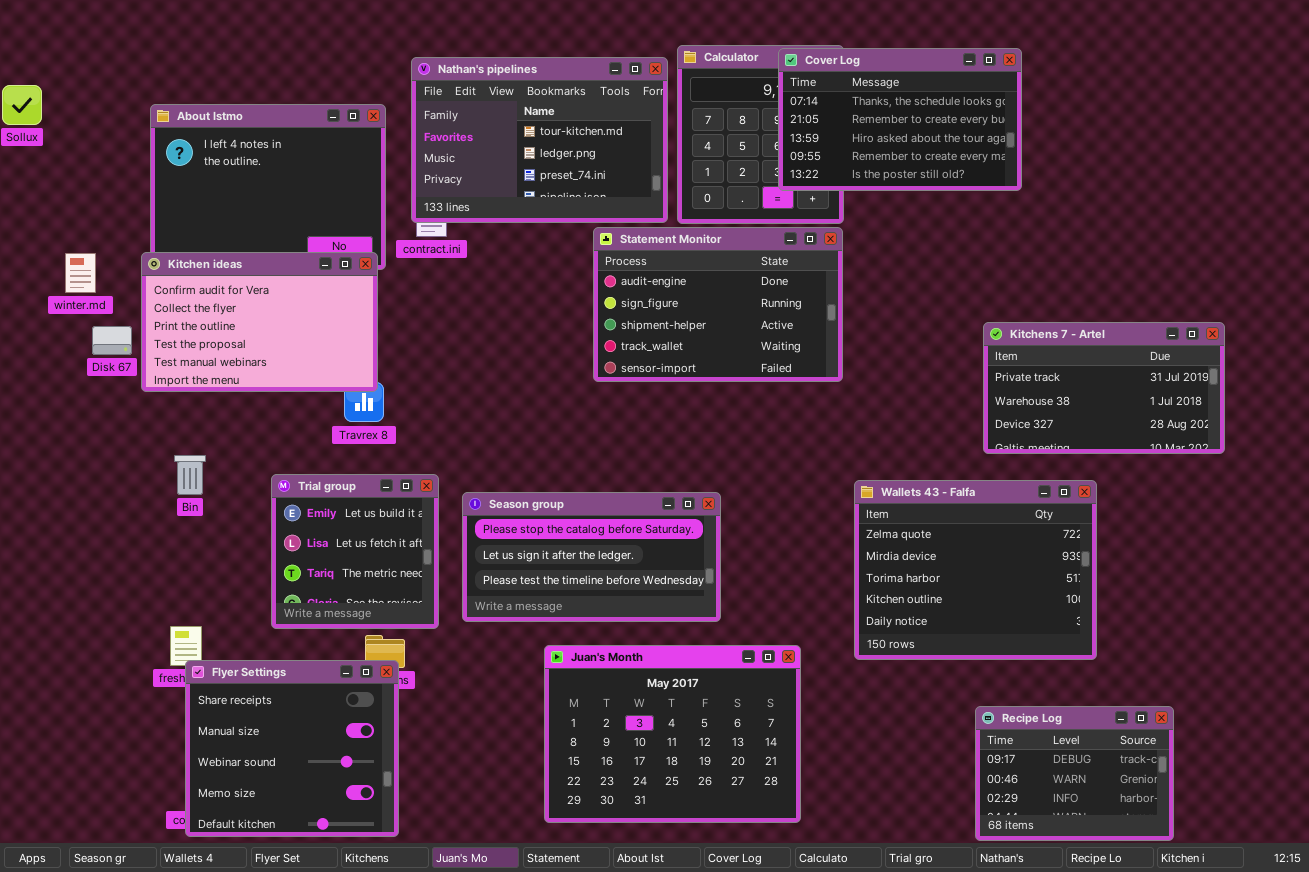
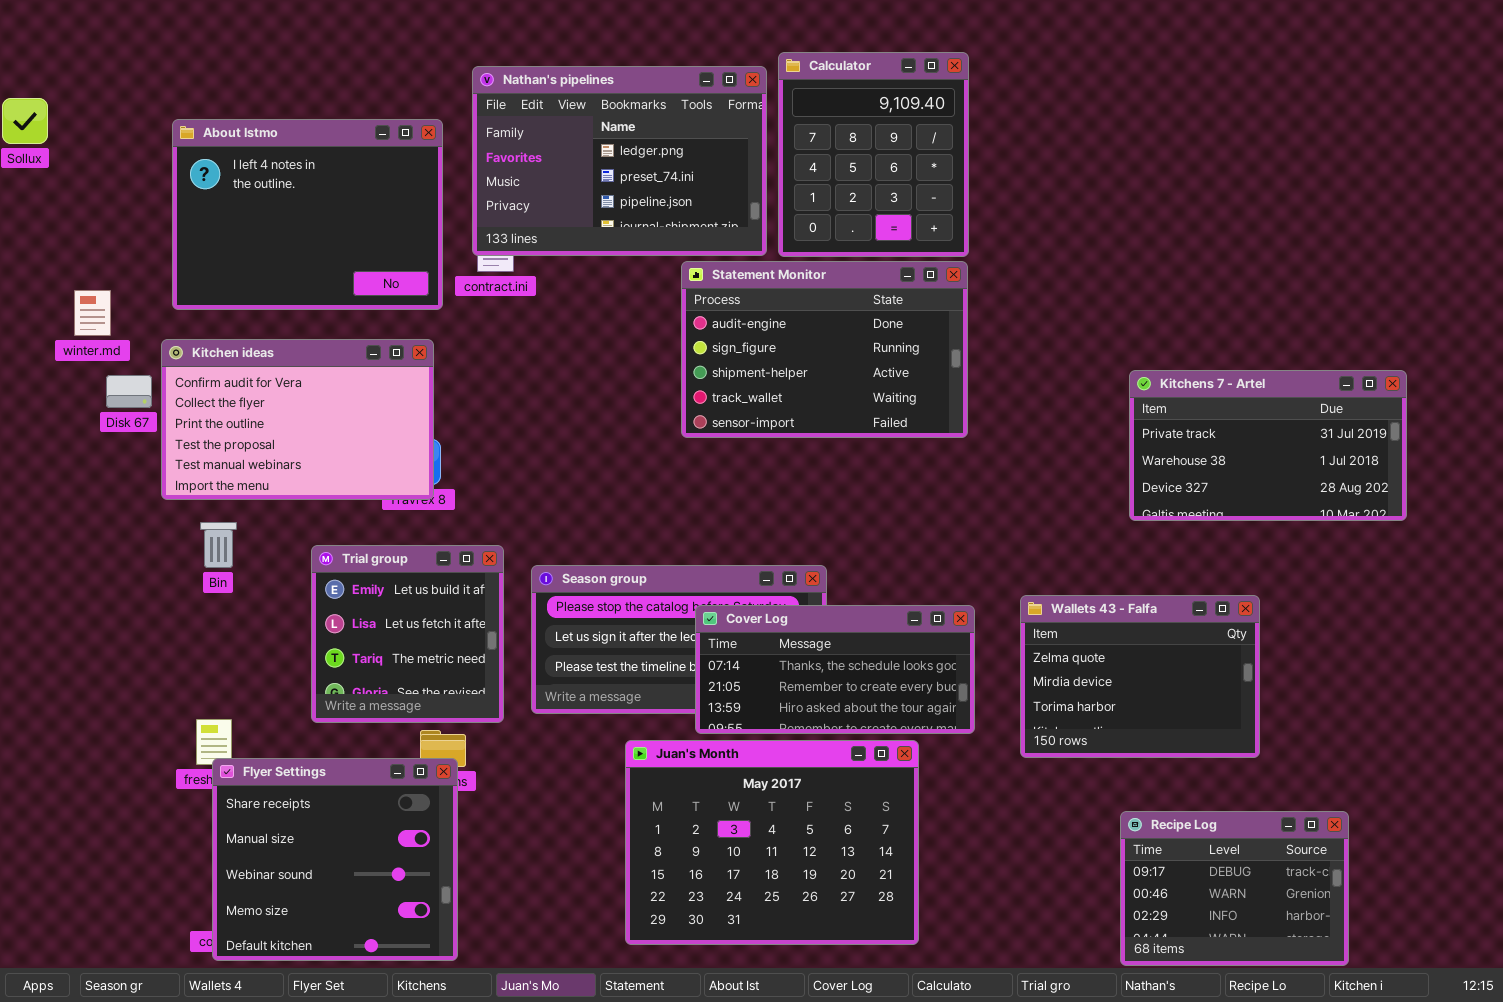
Cover Log: [778,48,1022,191] -> [695,605,975,734], moved, resized
Nathan's pipelines: [411,57,668,223] -> [472,66,767,256], scrolled down 1 row
Kitchen ideas: [141,252,378,392] -> [161,339,434,500], moved
Wallets 43 - Falfa: [854,480,1097,660] -> [1020,595,1260,758], resized

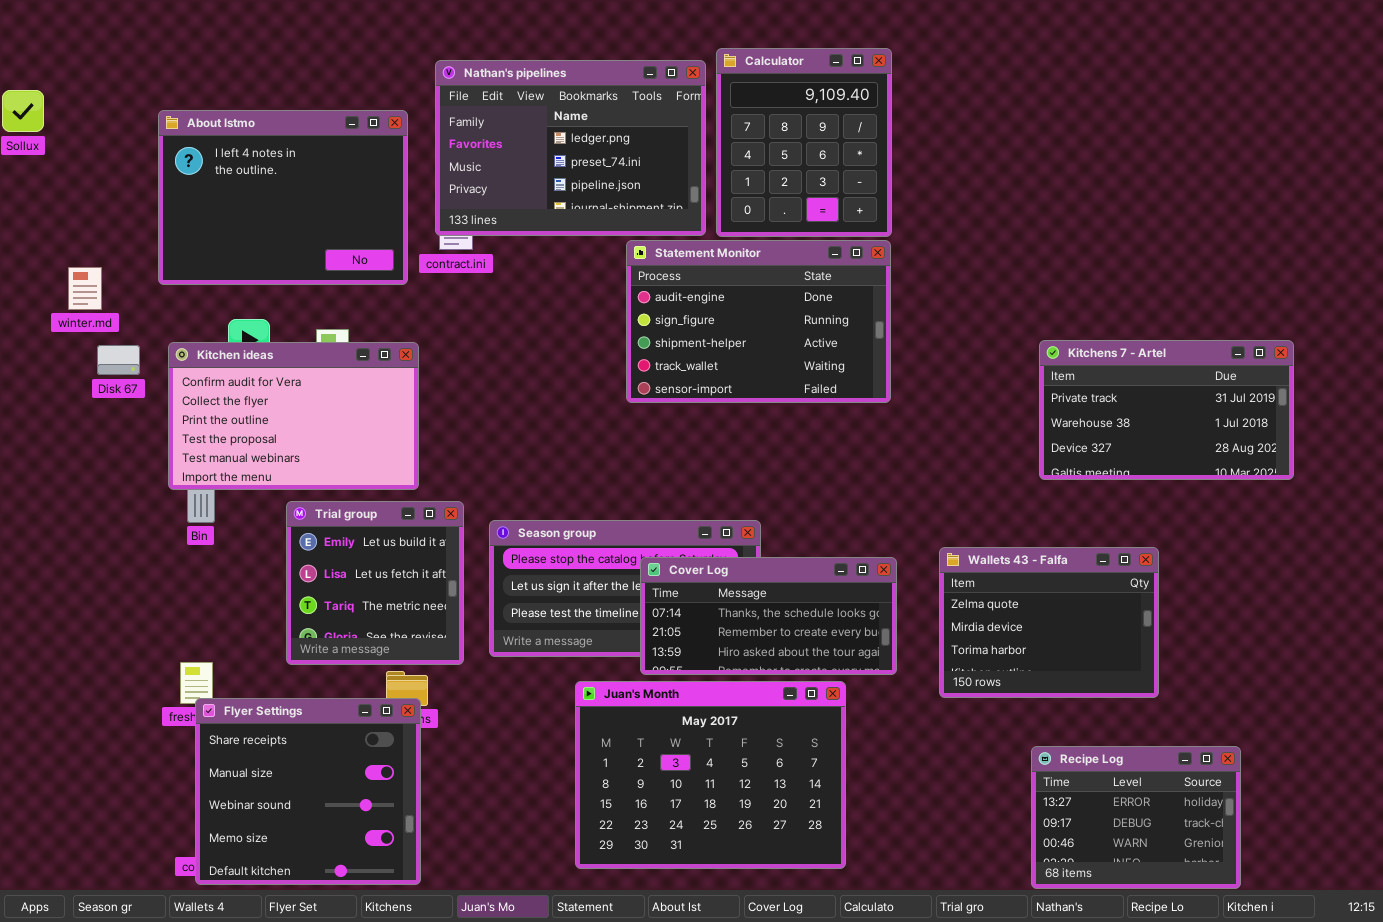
Kitchen ideas: [161,339,434,500] -> [168,342,419,490], moved
Recipe Log: [1120,811,1349,966] -> [1031,746,1241,889], scrolled up 1 row

